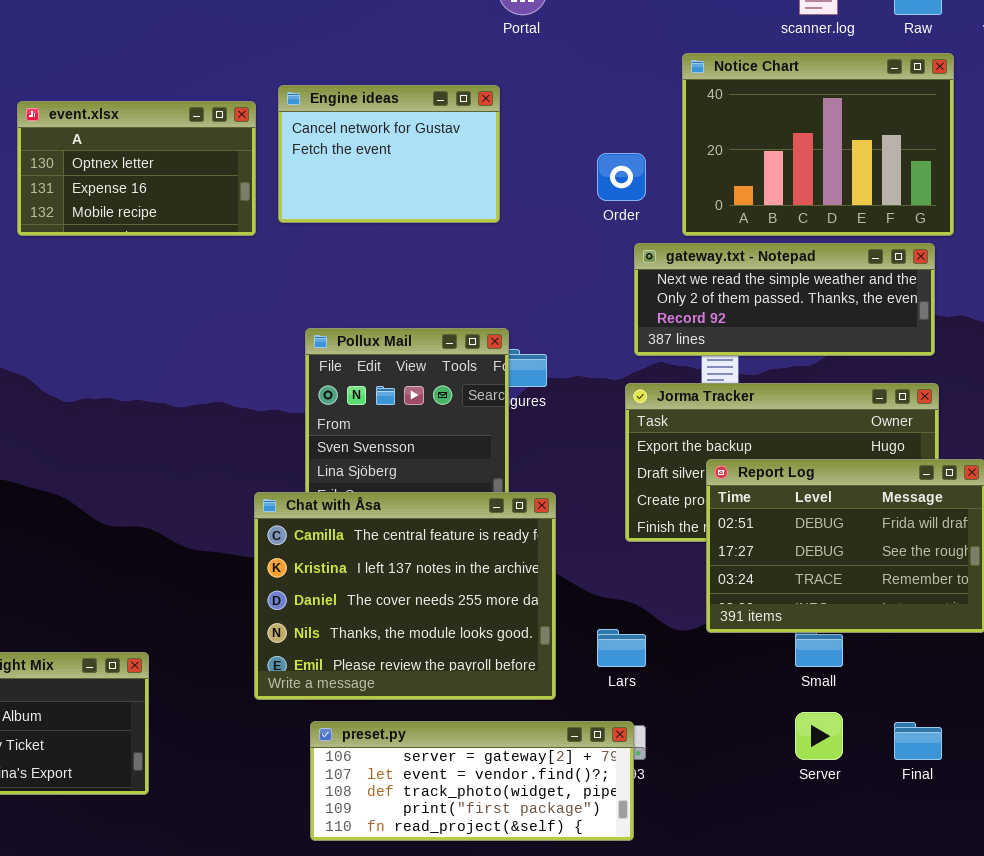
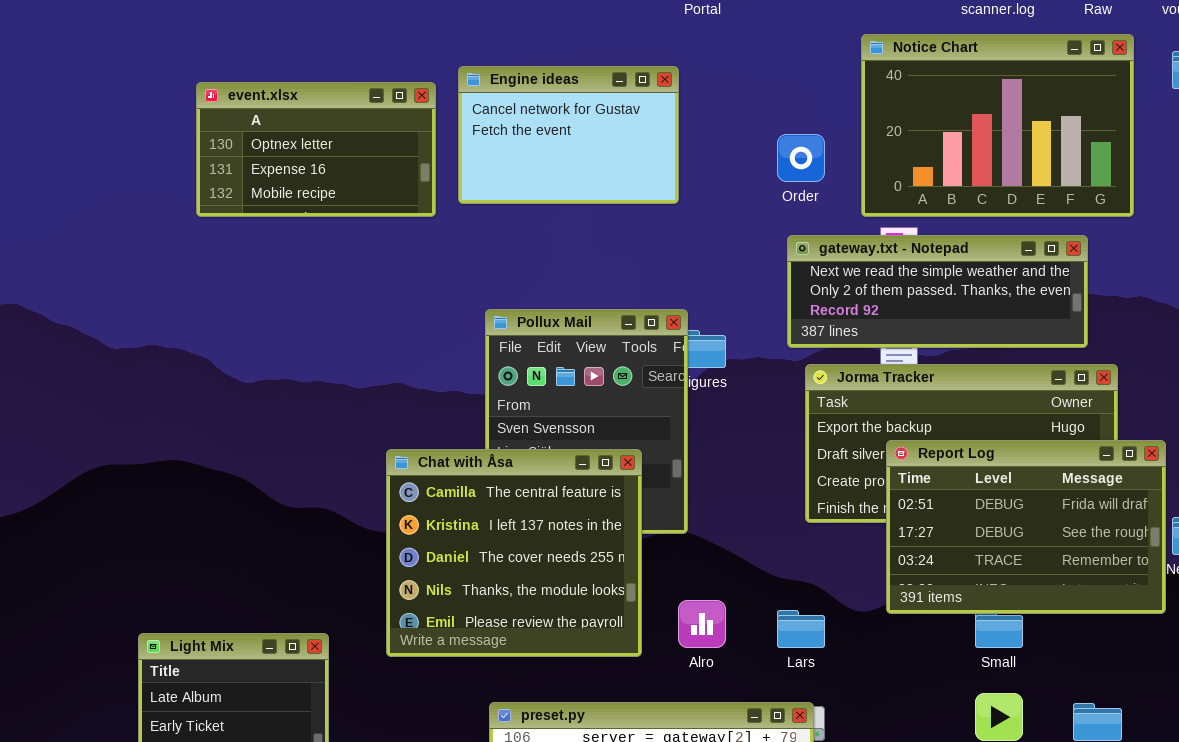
gateway.txt - Notepad: [634,243,935,356] -> [787,235,1088,348], moved
Chat with Åsa: [254,492,556,700] -> [386,449,642,657], moved, resized

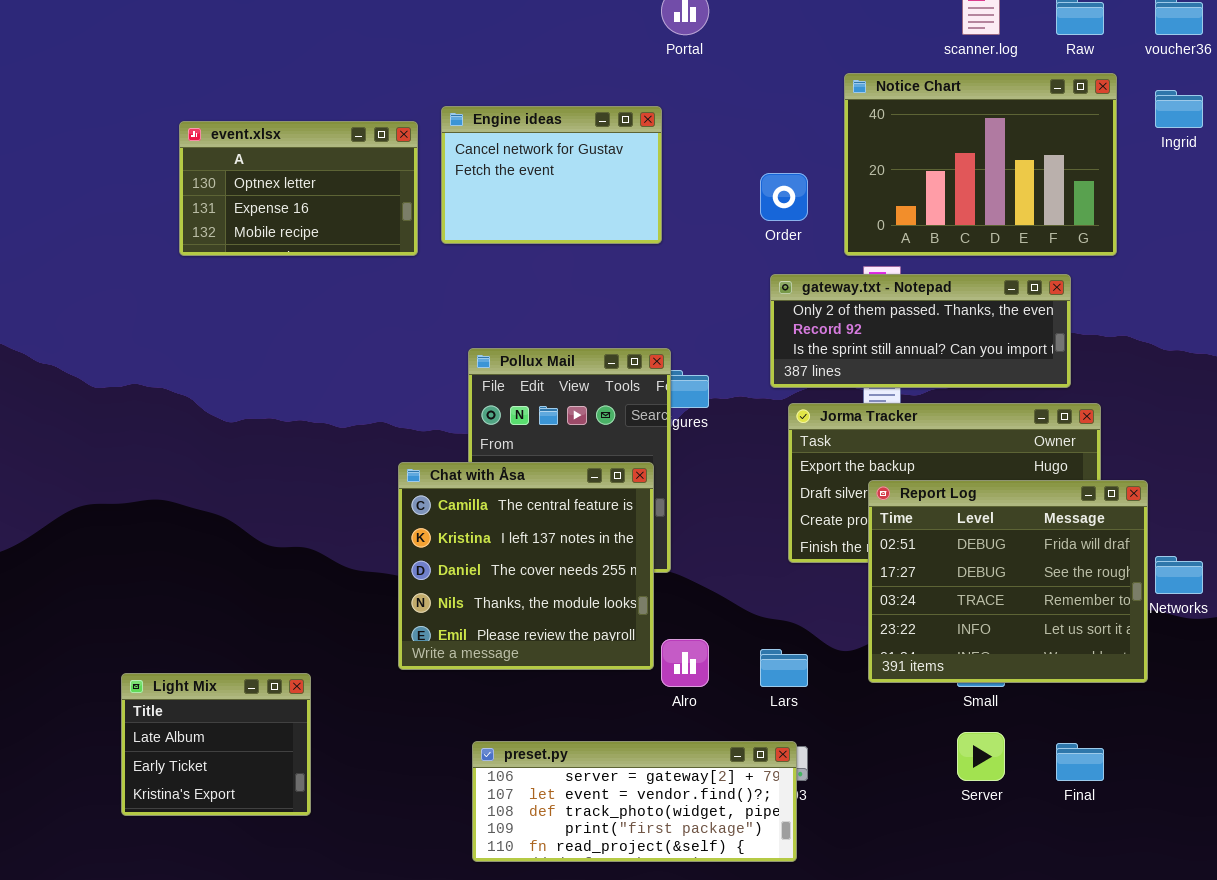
gateway.txt - Notepad: [787,235,1088,348] -> [770,274,1071,388], scrolled down 1 row
Report Log: [886,440,1166,614] -> [868,480,1148,683], resized
Chat with Åsa: [386,449,642,657] -> [398,462,654,670], moved

